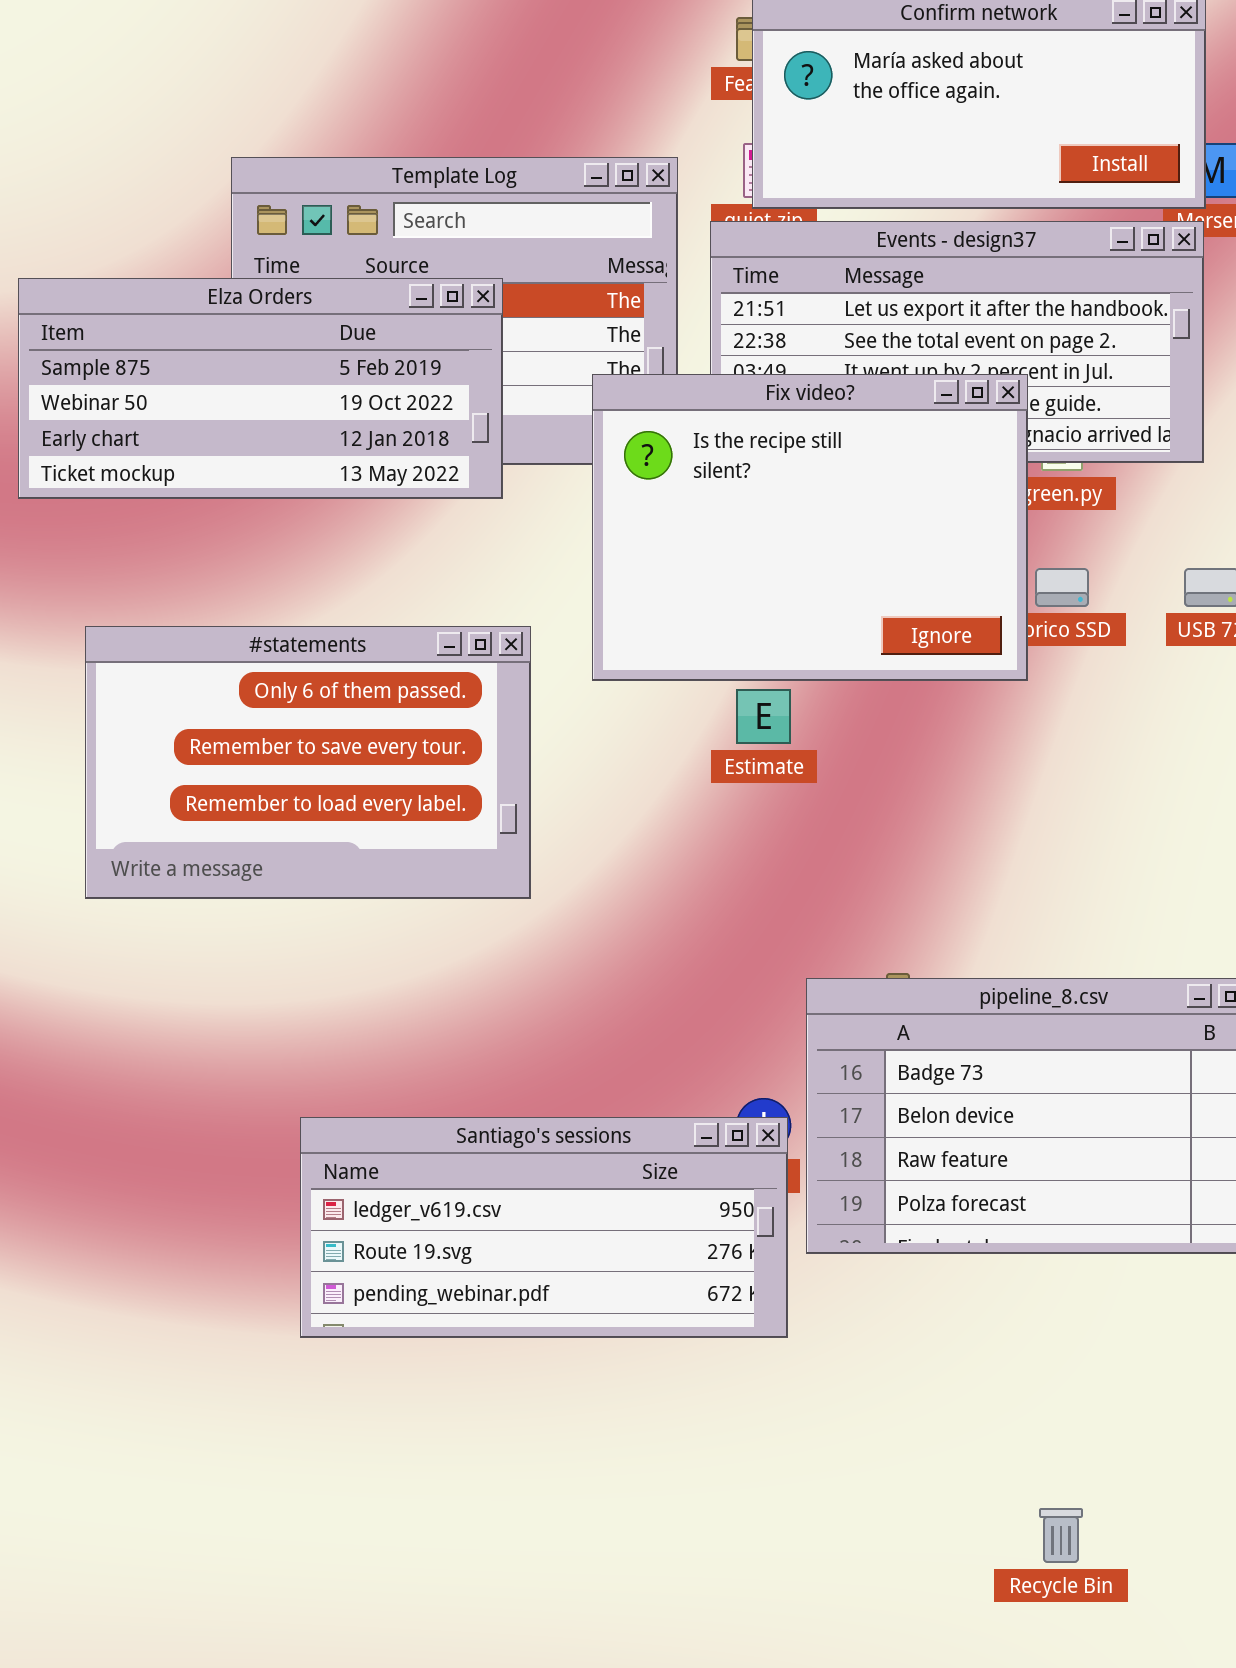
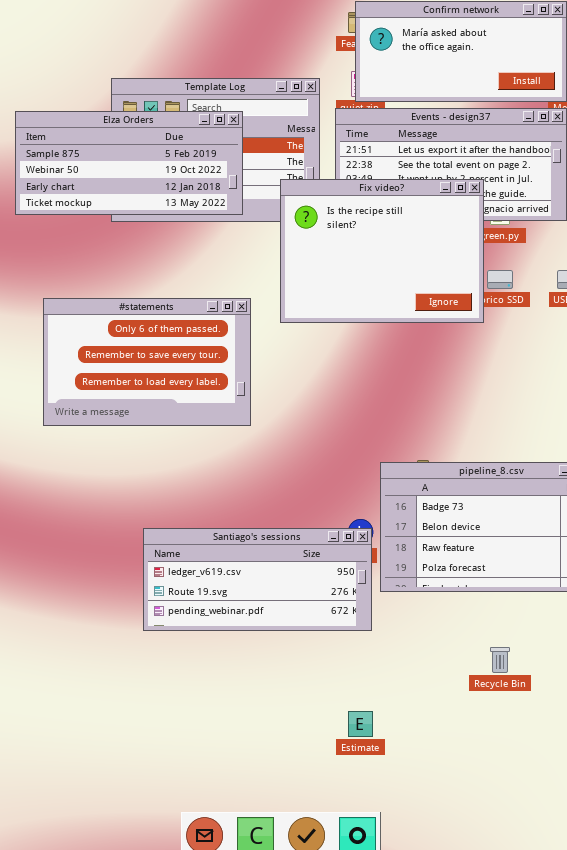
Elza Orders: [18,278,503,499] -> [15,111,243,215], moved
Estimate: [736,689,791,744] -> [348,711,373,737], moved
Recycle Bin: [1039,1508,1083,1563] -> [490,647,510,673], moved

